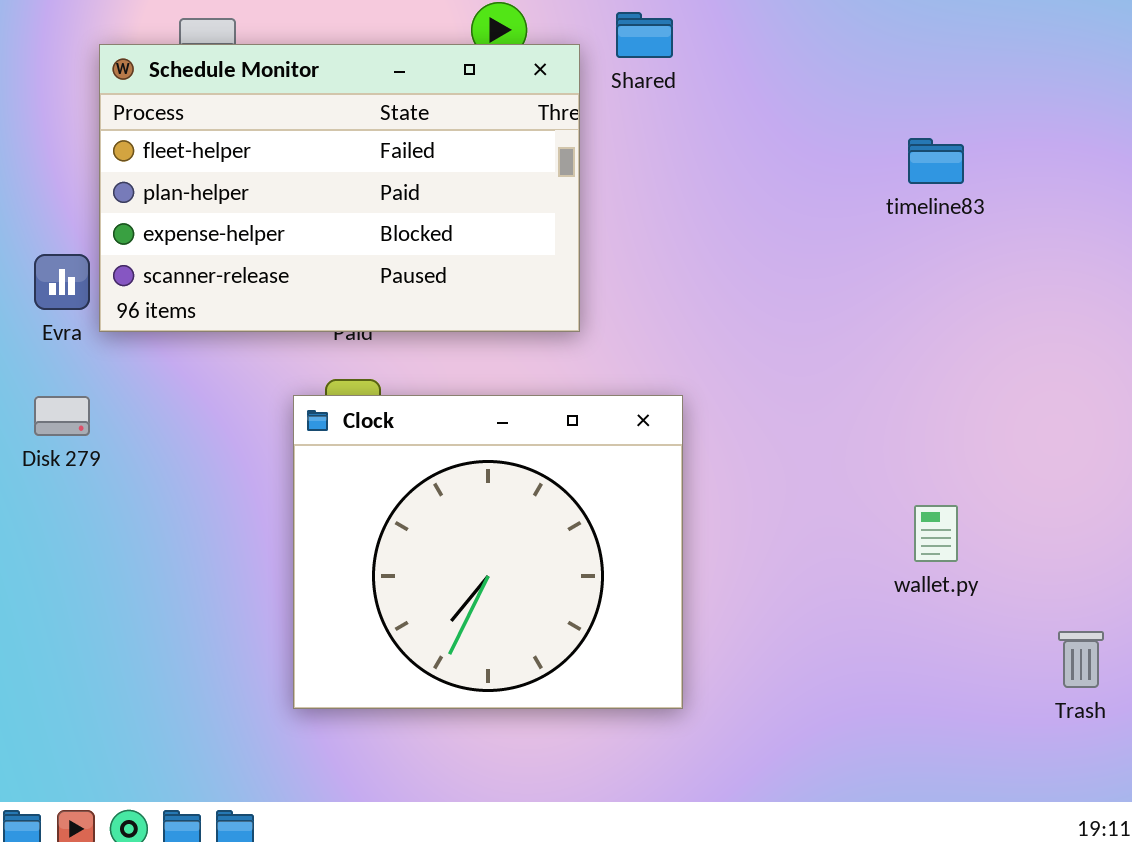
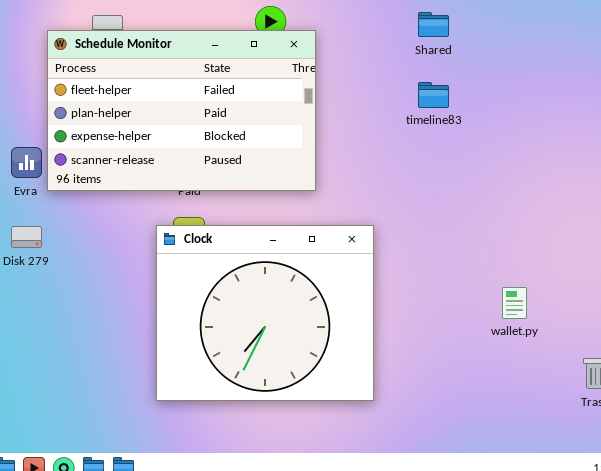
Shared: [616,12,673,58] -> [418,12,449,37], moved
timeline83: [908,138,964,184] -> [418,82,449,108], moved

